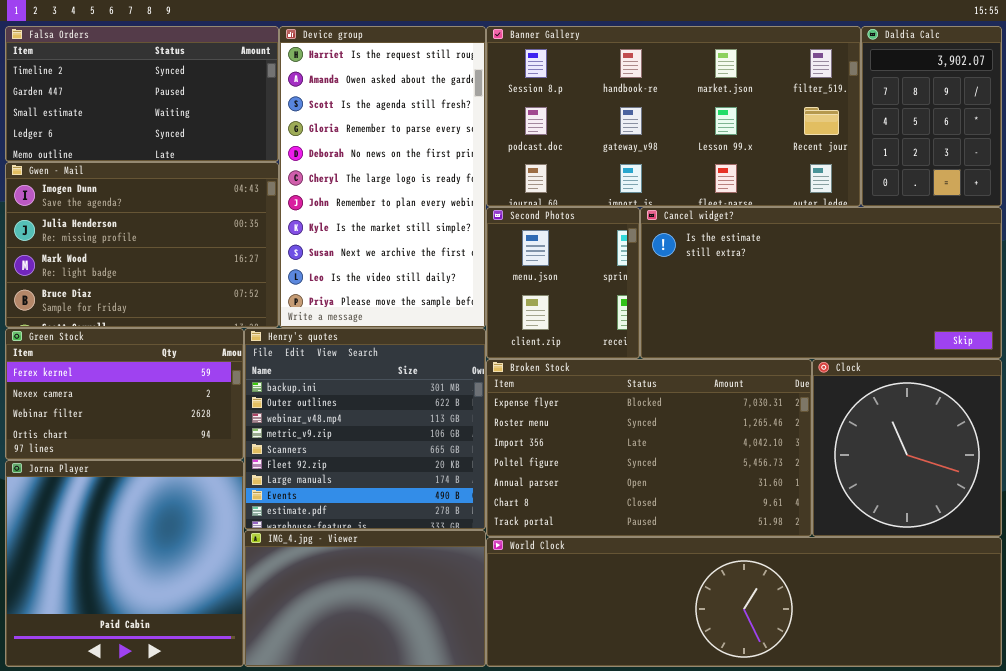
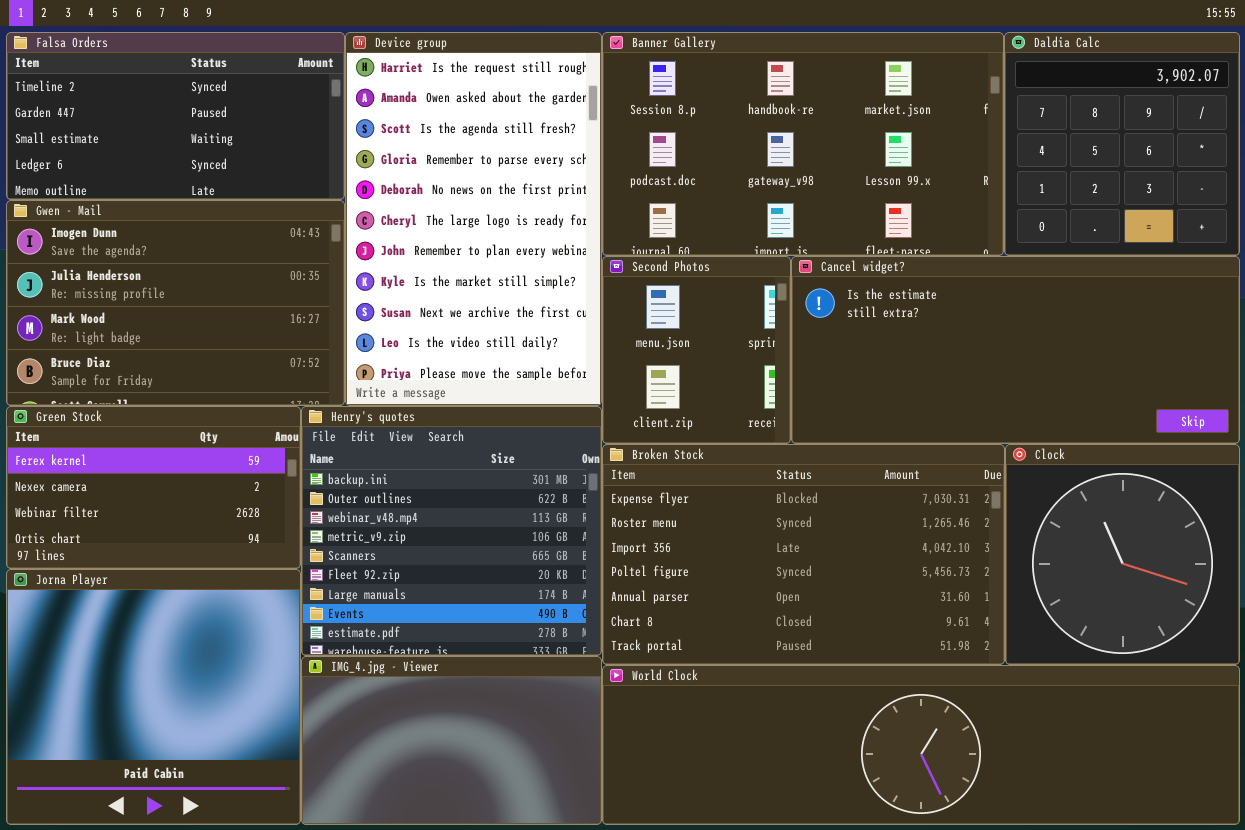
Banner Gallery: [486,26,861,207] -> [602,32,1004,256], resized
Daldia Calc: [861,26,1002,207] -> [1004,32,1240,256], resized

